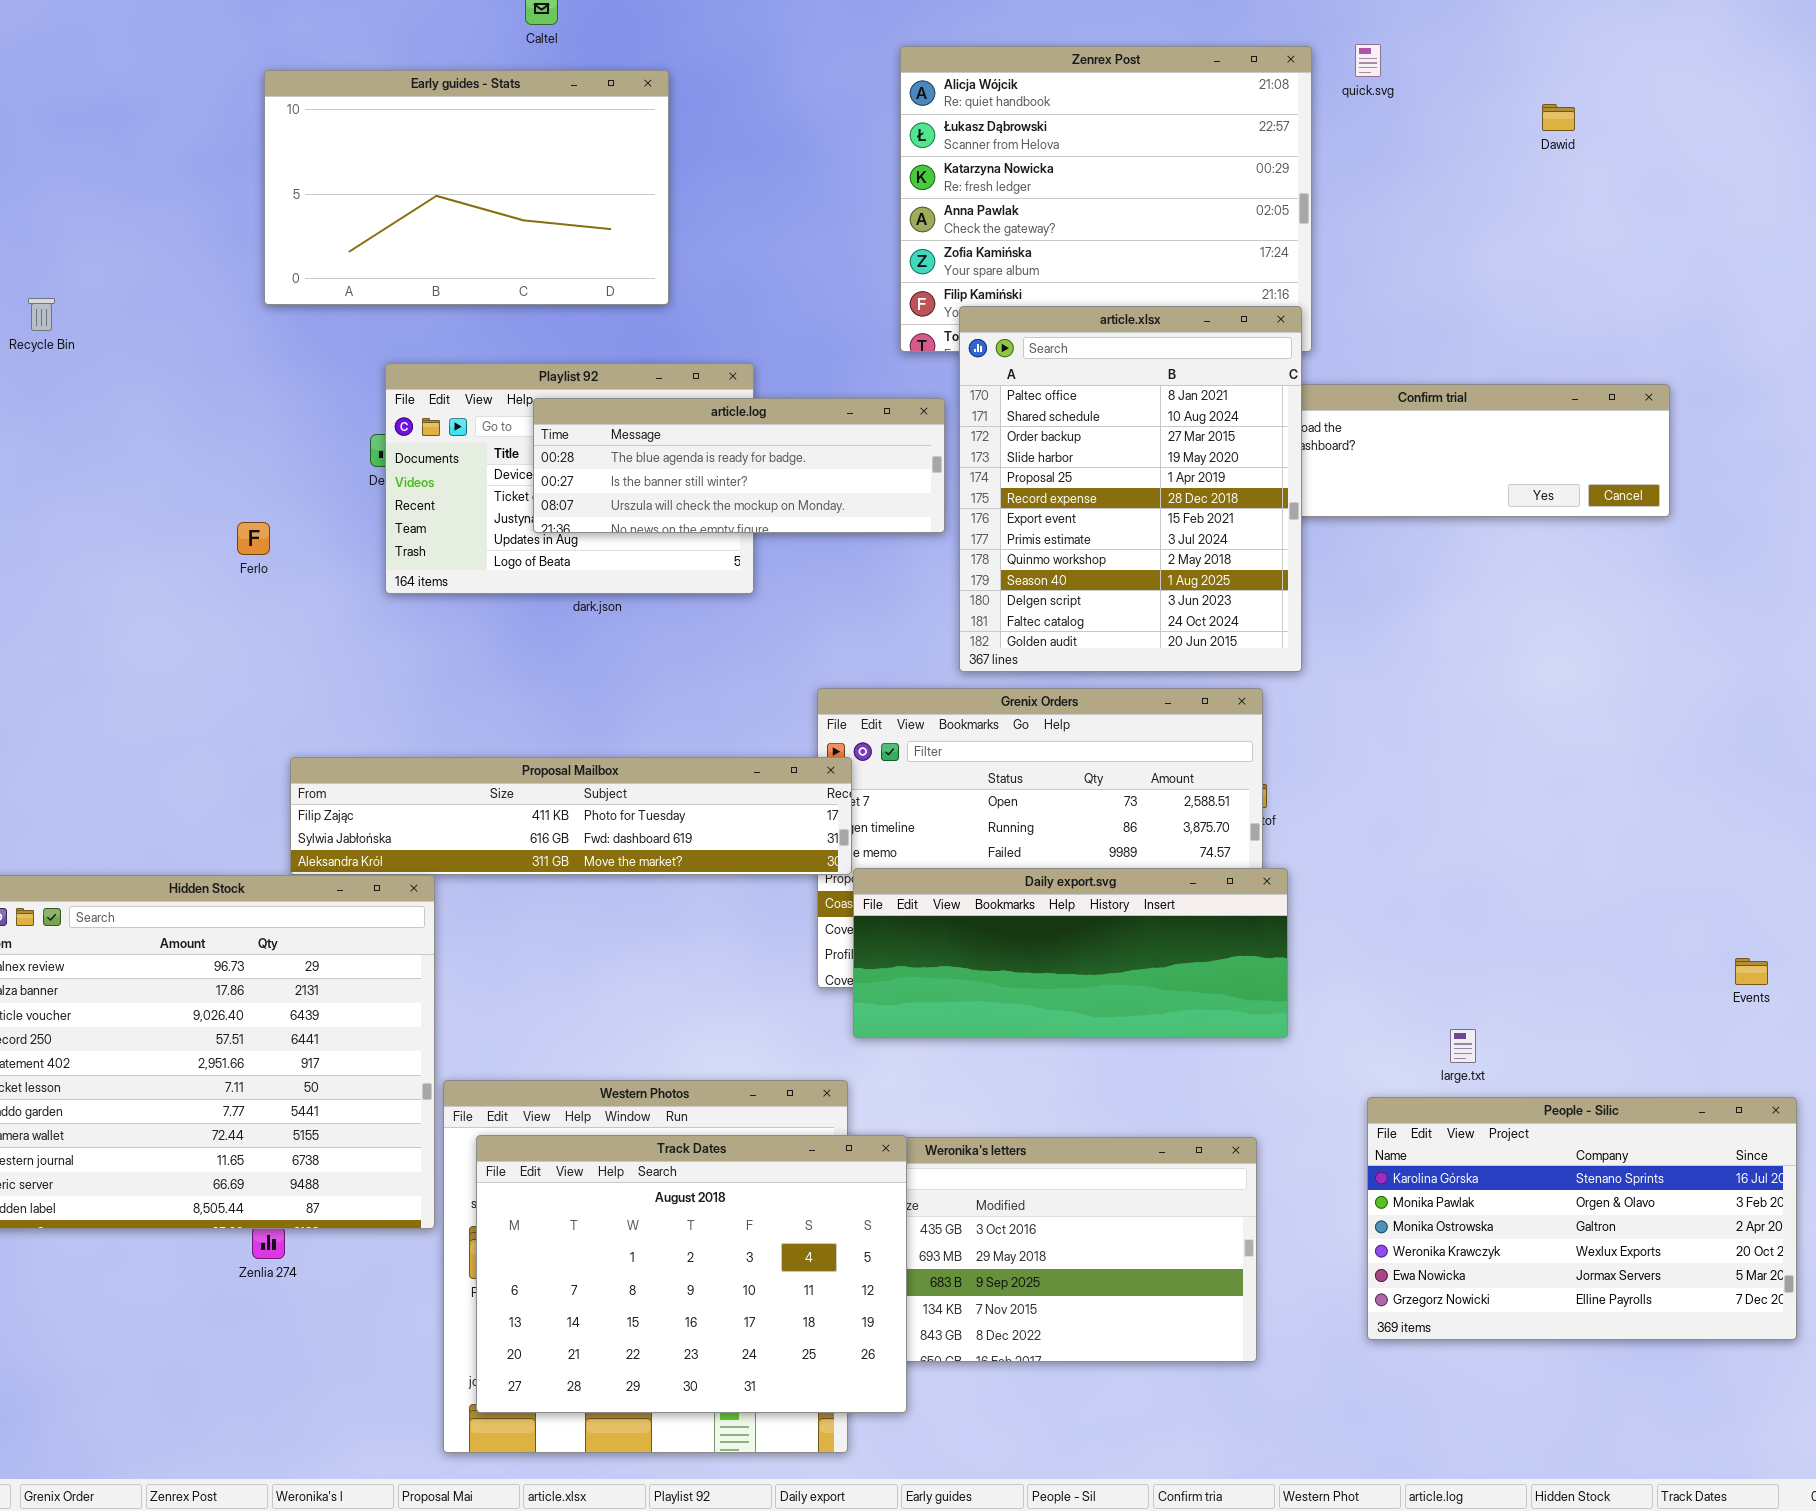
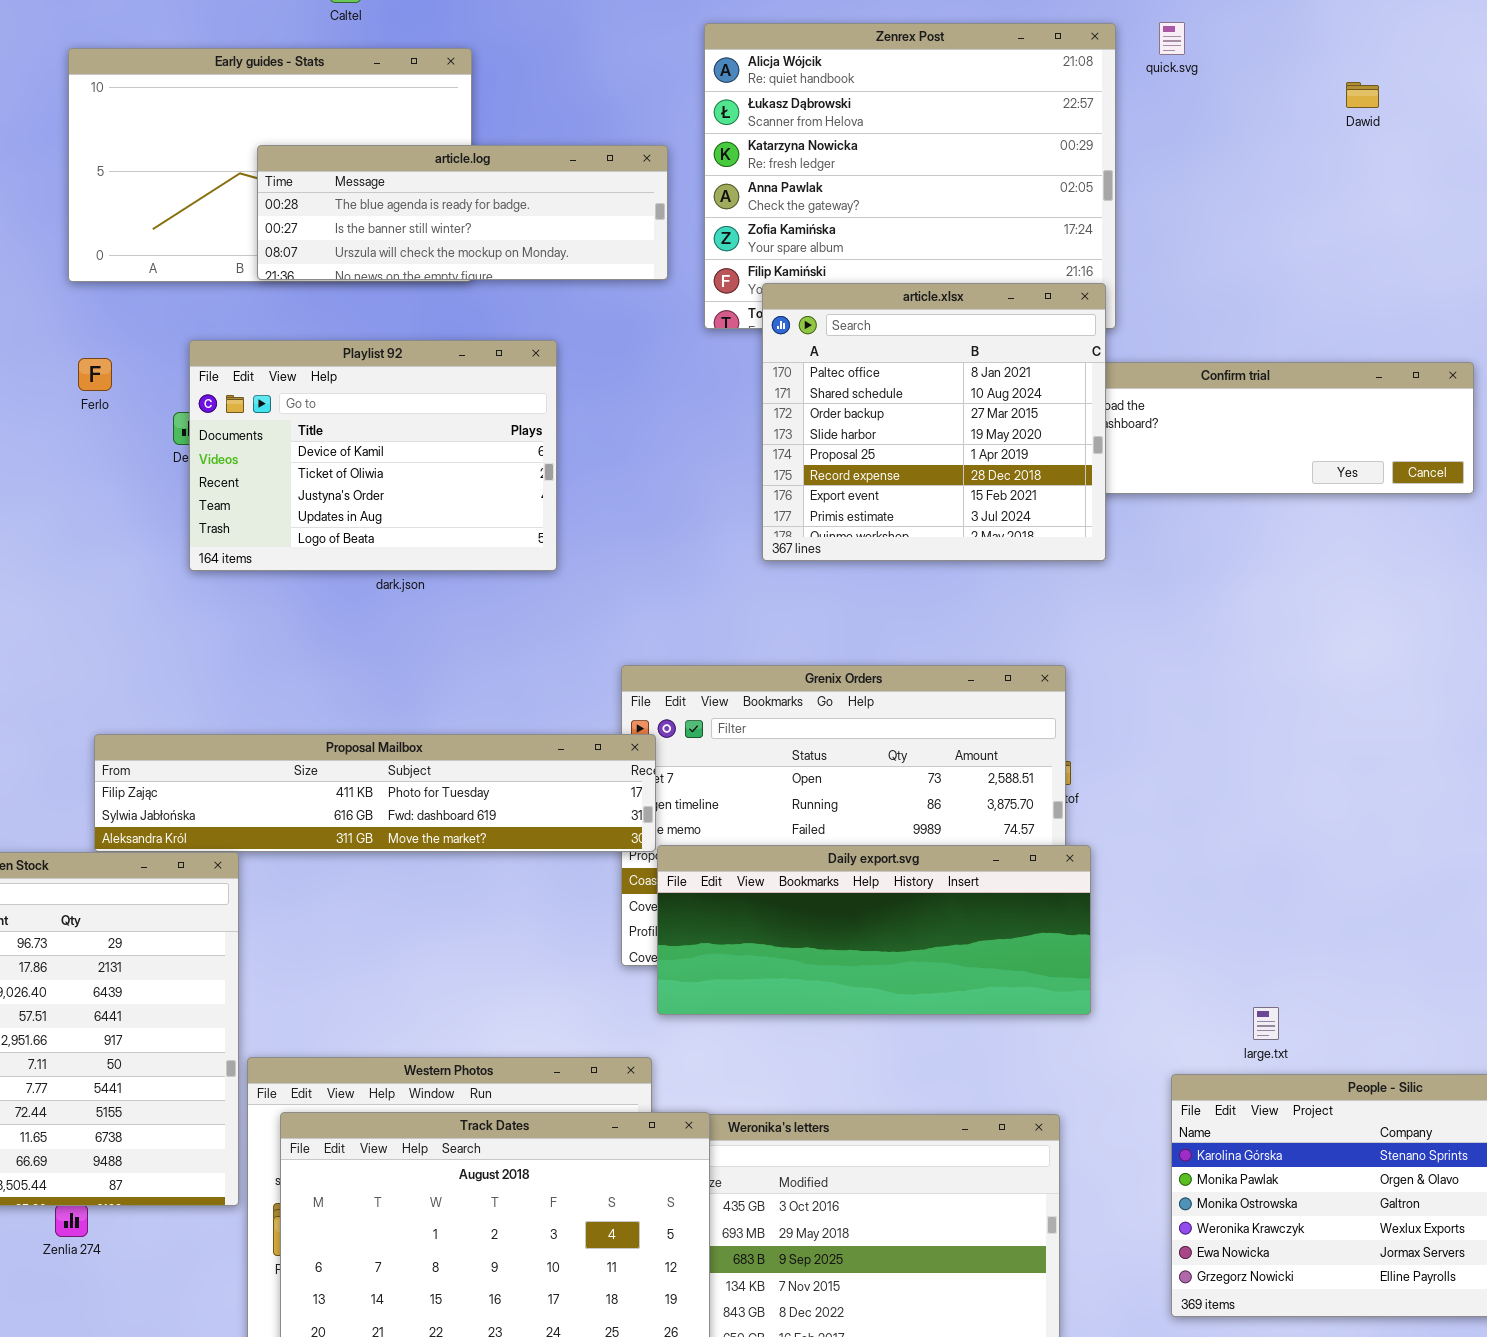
article.xlsx: [959,306,1302,672] -> [762,283,1106,561], resized
article.log: [533,398,945,533] -> [257,145,668,280], moved
Ferlo: [237,522,270,555] -> [78,358,112,391], moved

